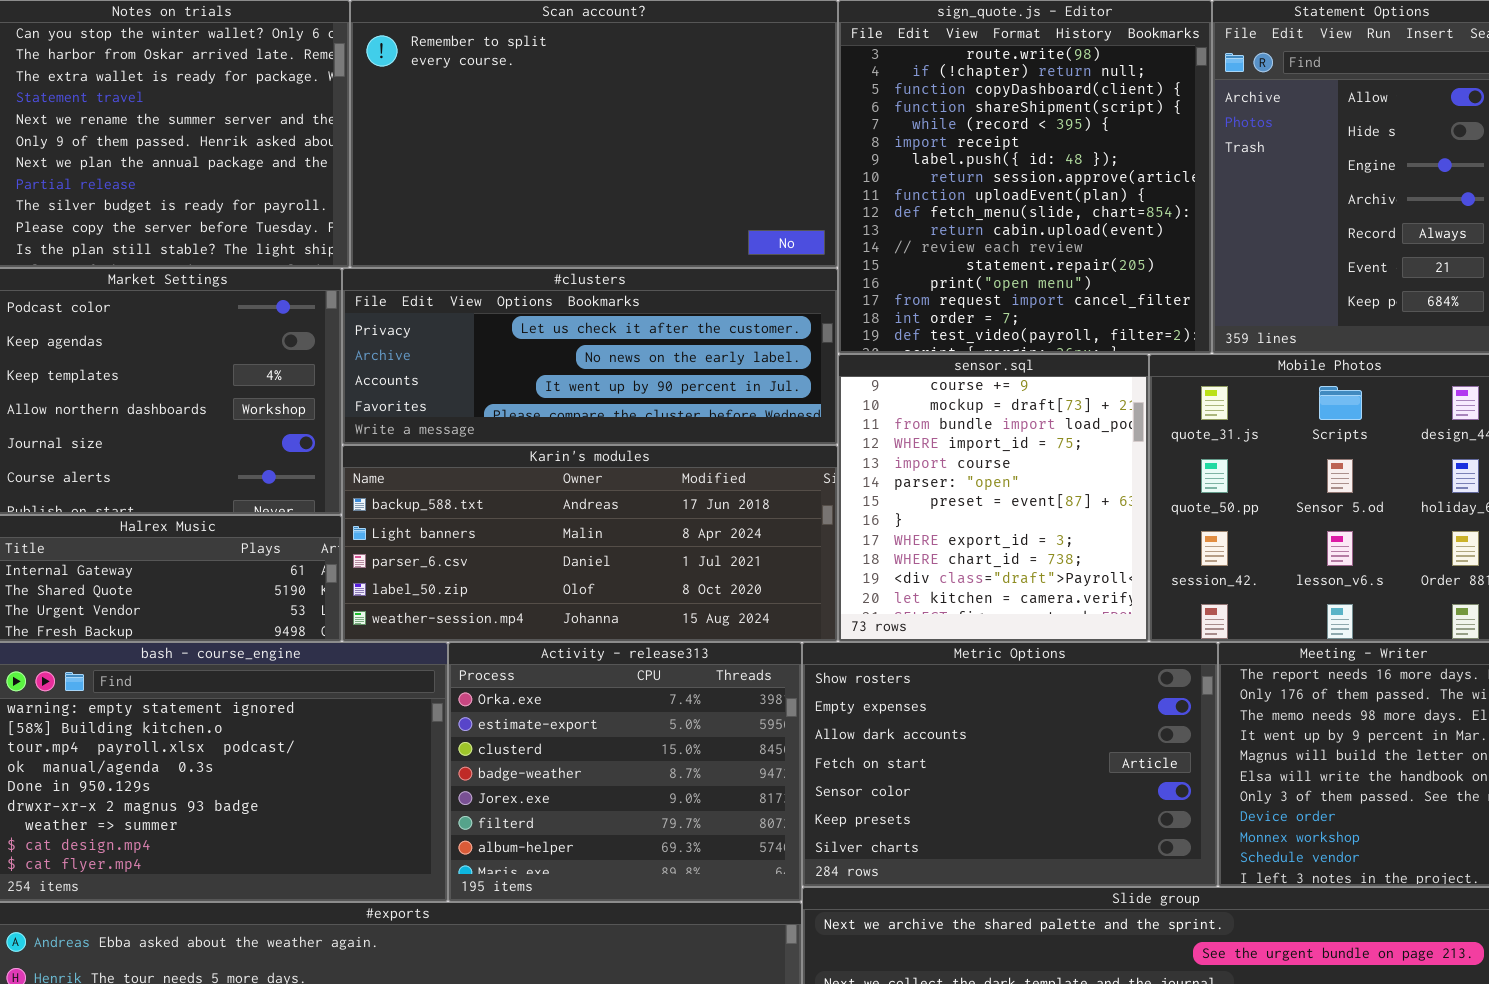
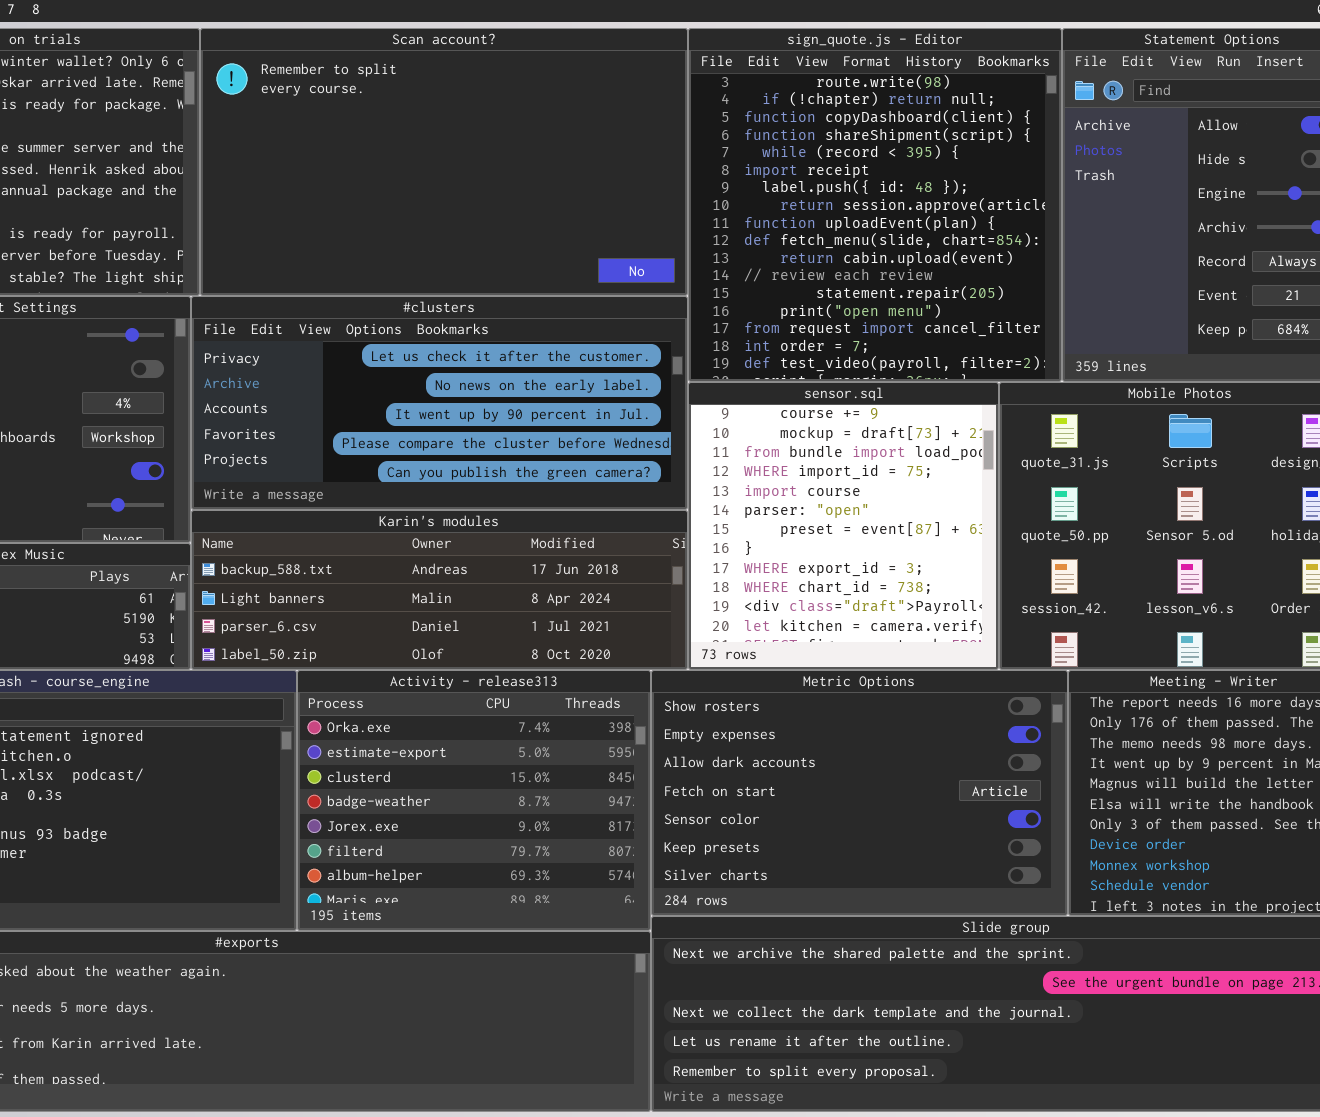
#clusters: [342,268,838,445] -> [191,296,688,510], resized
Karin's modules: [342,445,838,642] -> [191,510,688,670], resized

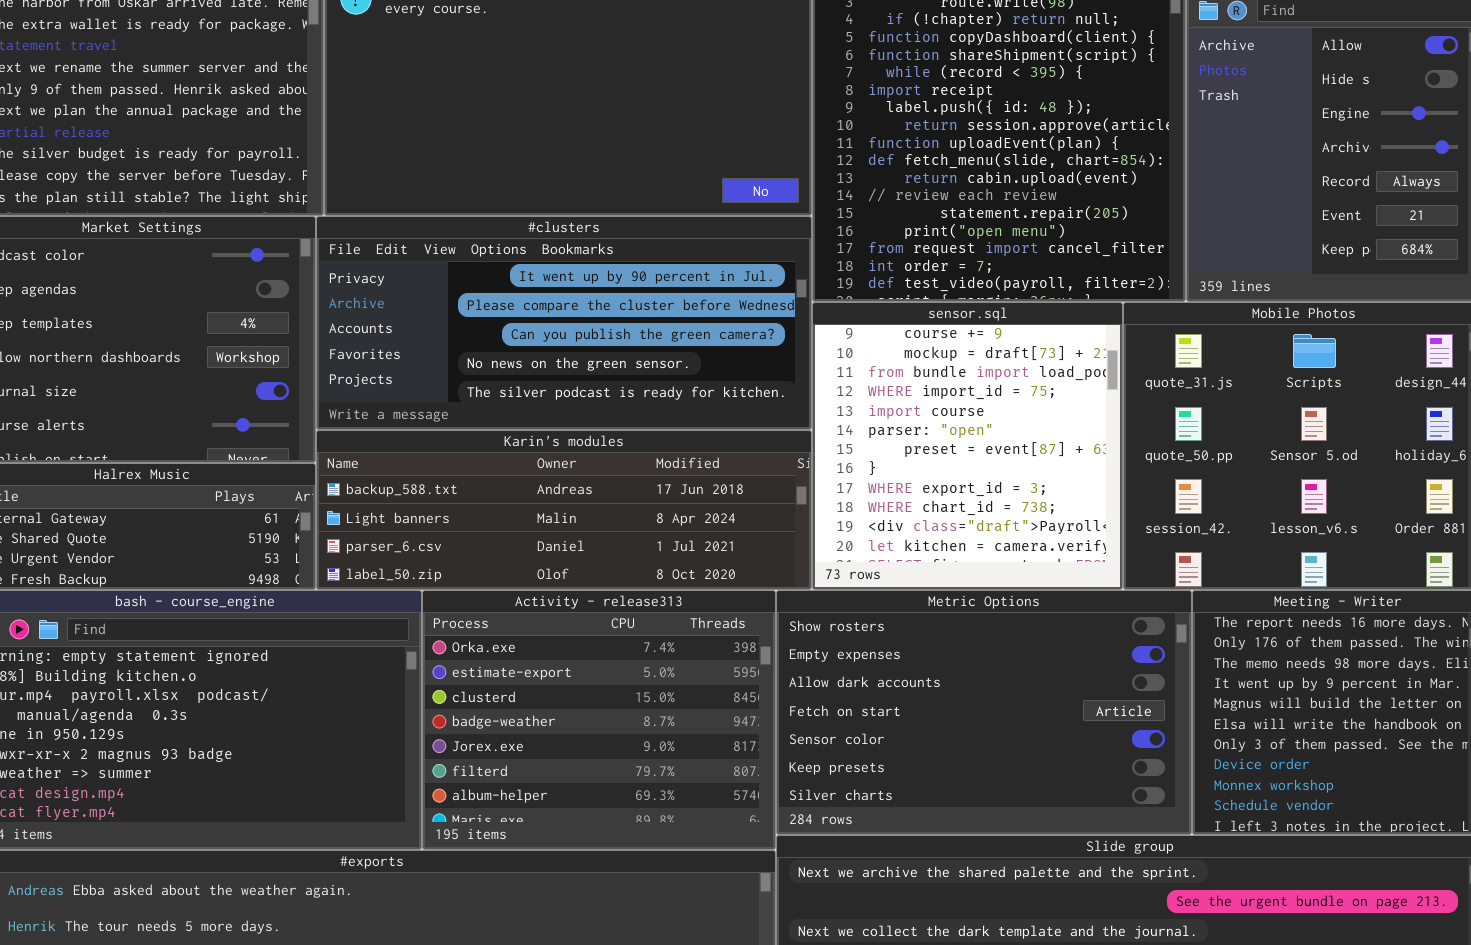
#clusters: [191,296,688,510] -> [316,216,812,430], scrolled down 2 rows

